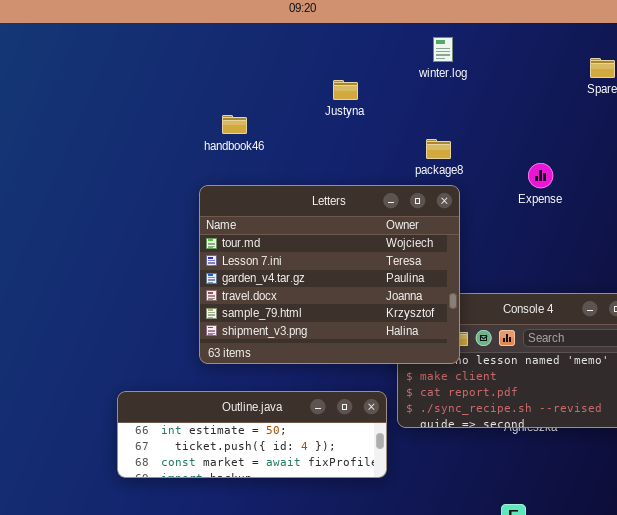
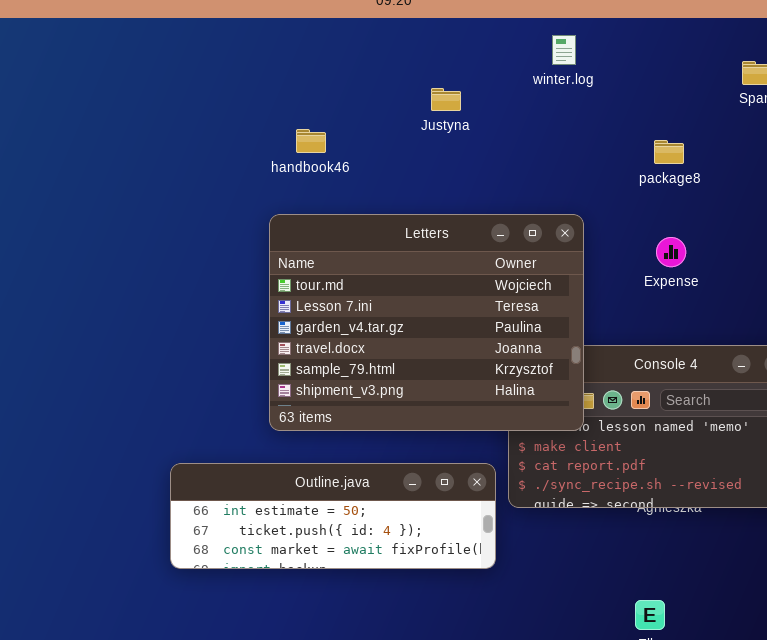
package8: [426,139,451,159] -> [654,140,684,164], moved
Expense: [528,163,553,188] -> [656,237,686,267], moved

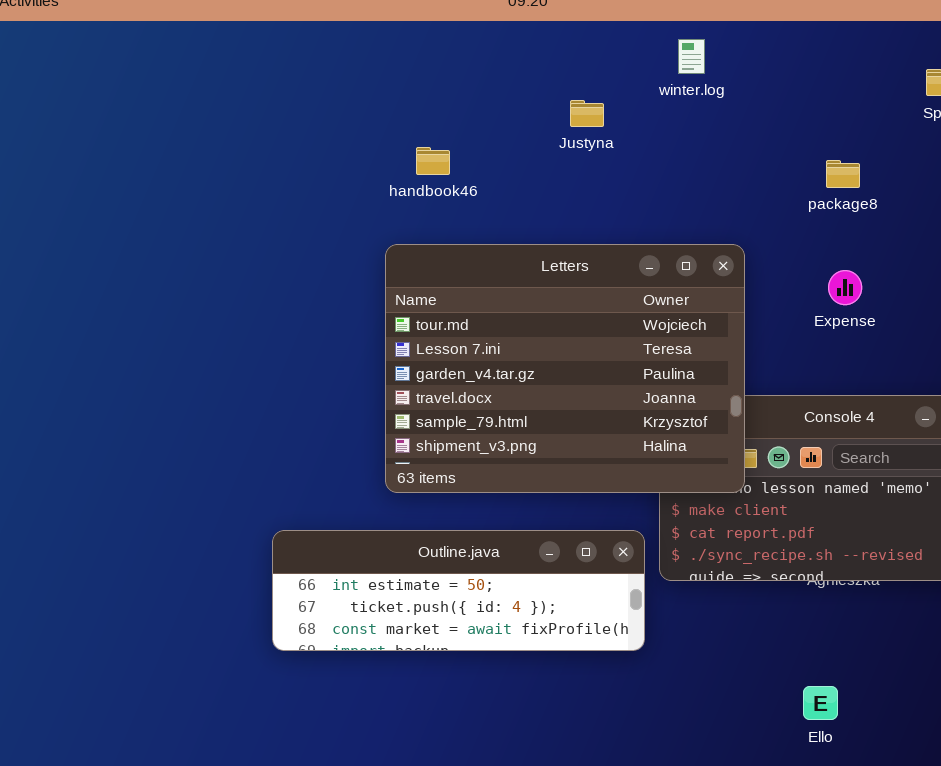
winter.log: [552,35,576,65] -> [678,39,705,74], moved

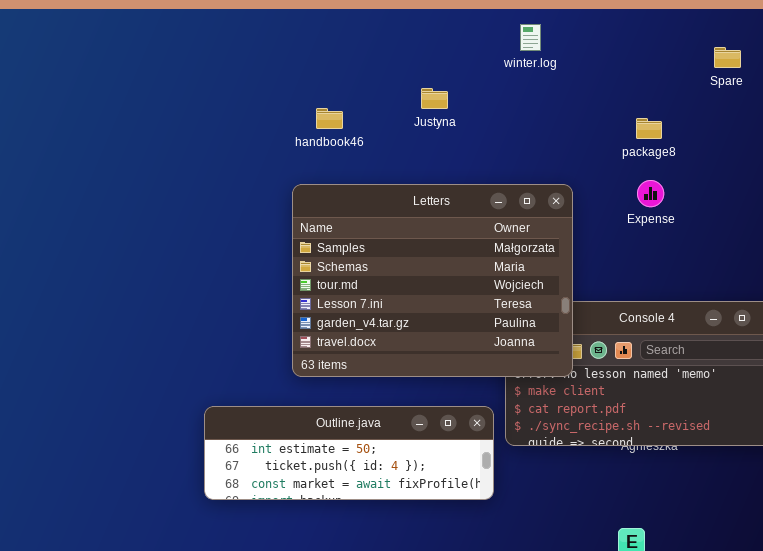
Justyna: [570,100,604,127] -> [421,88,448,109], moved
Letters: [385,244,745,493] -> [292,184,573,377], scrolled up 2 rows
Expense: [828,270,862,305] -> [637,180,664,207], moved

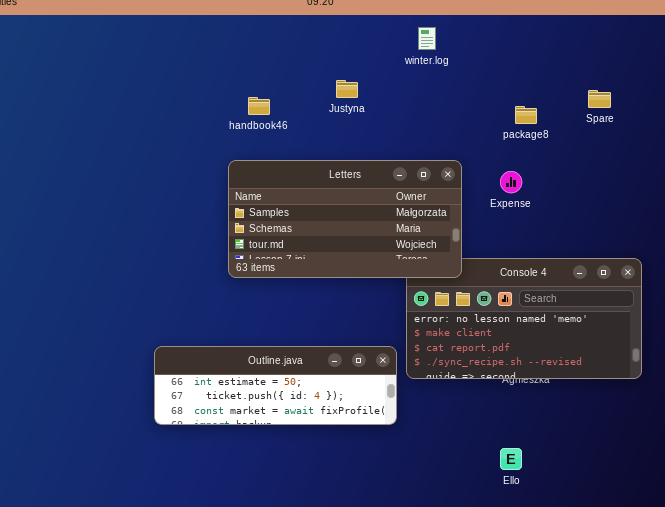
Spare: [714,47,741,68] -> [588,90,611,108], moved
Expense: [637,180,664,207] -> [500,171,522,193], moved
Letters: [292,184,573,377] -> [228,160,462,278], resized

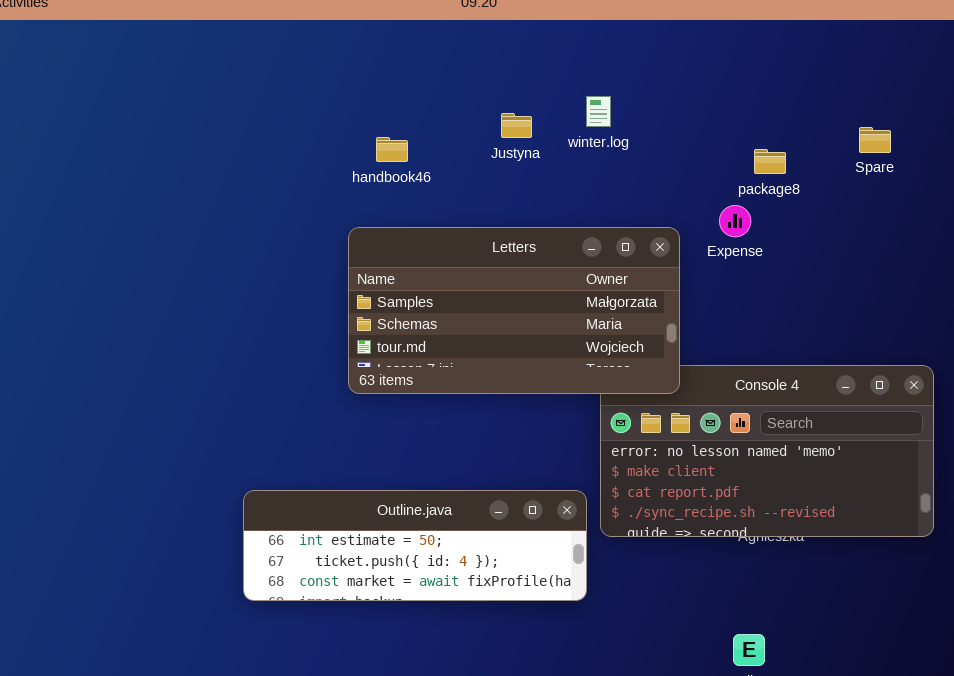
winter.log: [418,27,436,50] -> [586,96,611,127], moved
Expense: [500,171,522,193] -> [719,205,751,237], moved

